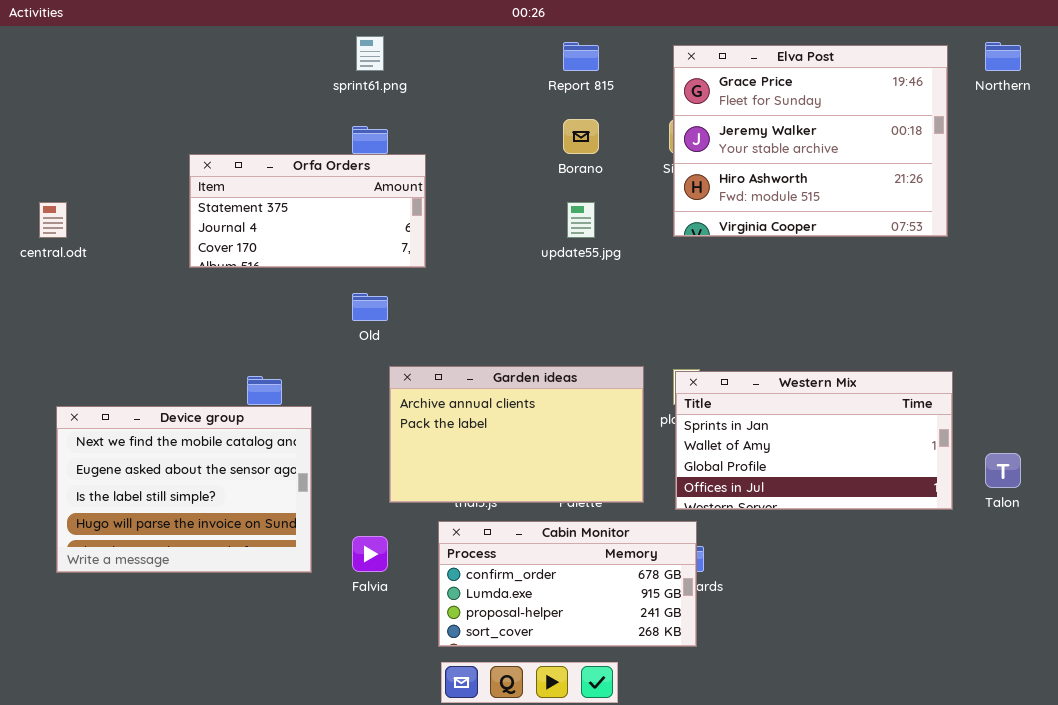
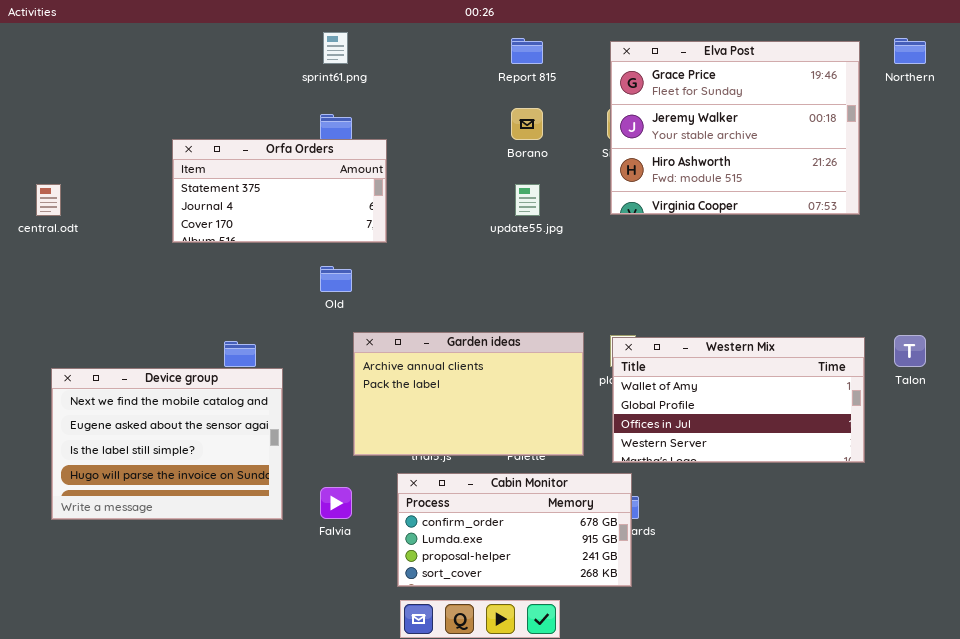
Western Mix: [675,371,953,510] -> [612,337,865,463], scrolled down 1 row
Talon: [985,453,1021,488] -> [894,335,926,367], moved

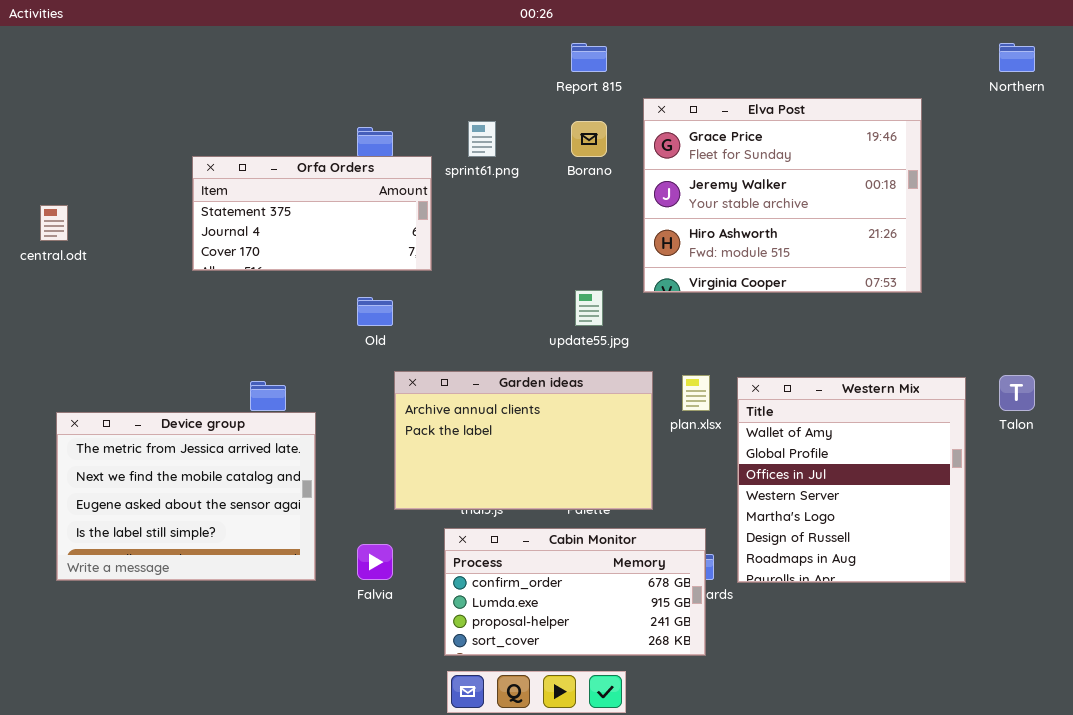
sprint61.png: [323,32,348,64] -> [468,121,496,157], moved
Elva Post: [610,41,860,215] -> [643,98,922,293], moved
update55.jpg: [515,184,540,216] -> [575,290,603,326], moved
Western Mix: [612,337,865,463] -> [737,377,966,583], resized
Device group: [51,368,283,520] -> [56,412,316,581], scrolled up 1 row

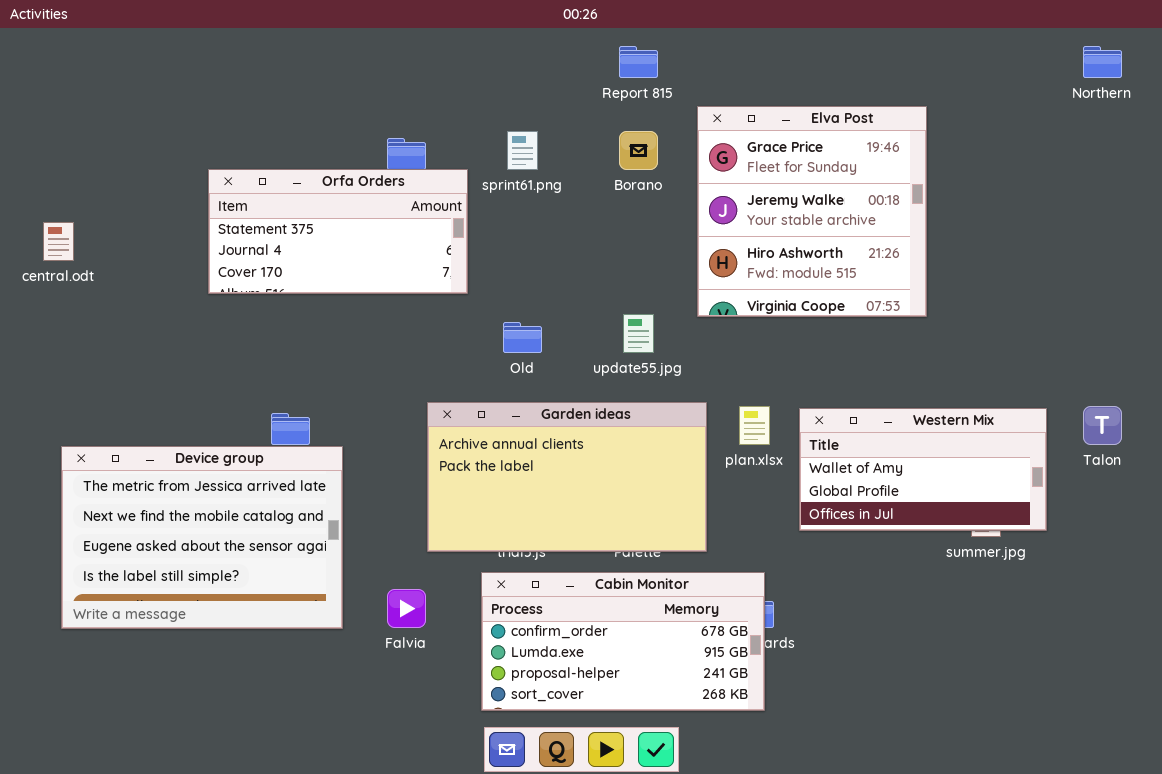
Elva Post: [643,98,922,293] -> [697,106,927,317], resized
Old: [357,297,393,326] -> [503,322,542,353], moved
Western Mix: [737,377,966,583] -> [799,408,1047,531], resized

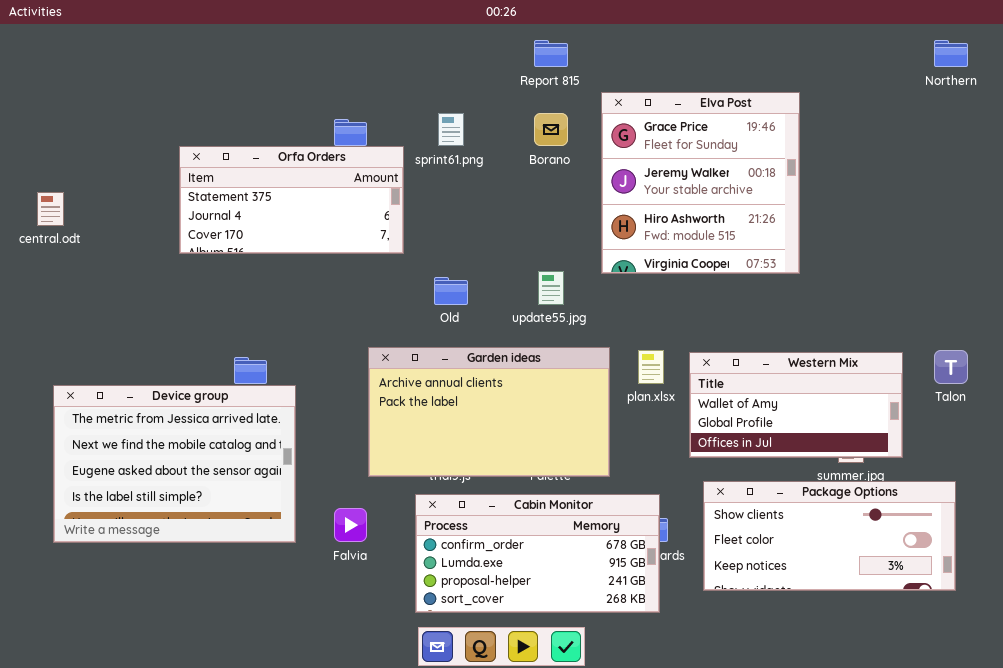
Package Options: none -> [703,481,956,591], opened

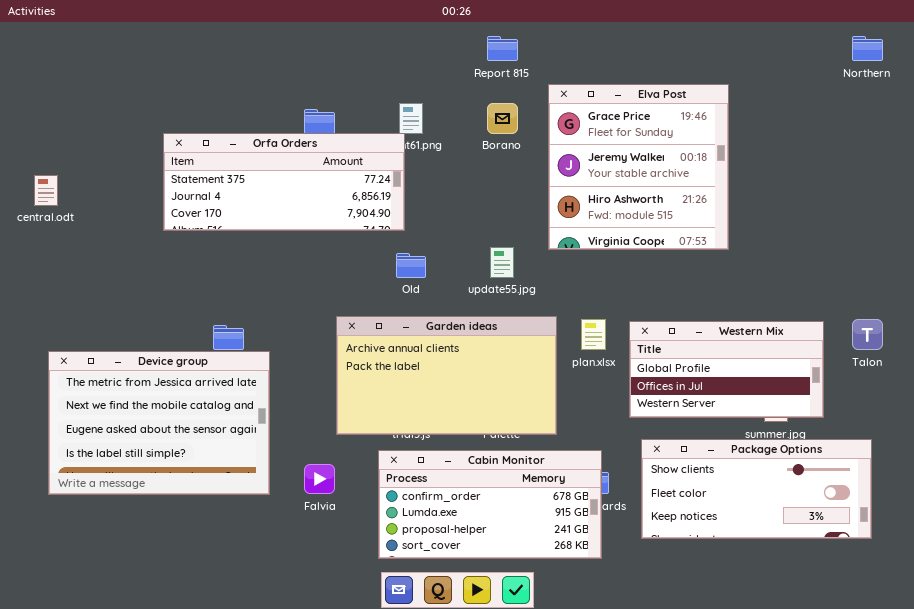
Orfa Orders: [179,146,404,254] -> [163,133,405,231], resized
Western Mix: [689,352,903,458] -> [629,321,824,418], scrolled down 1 row

